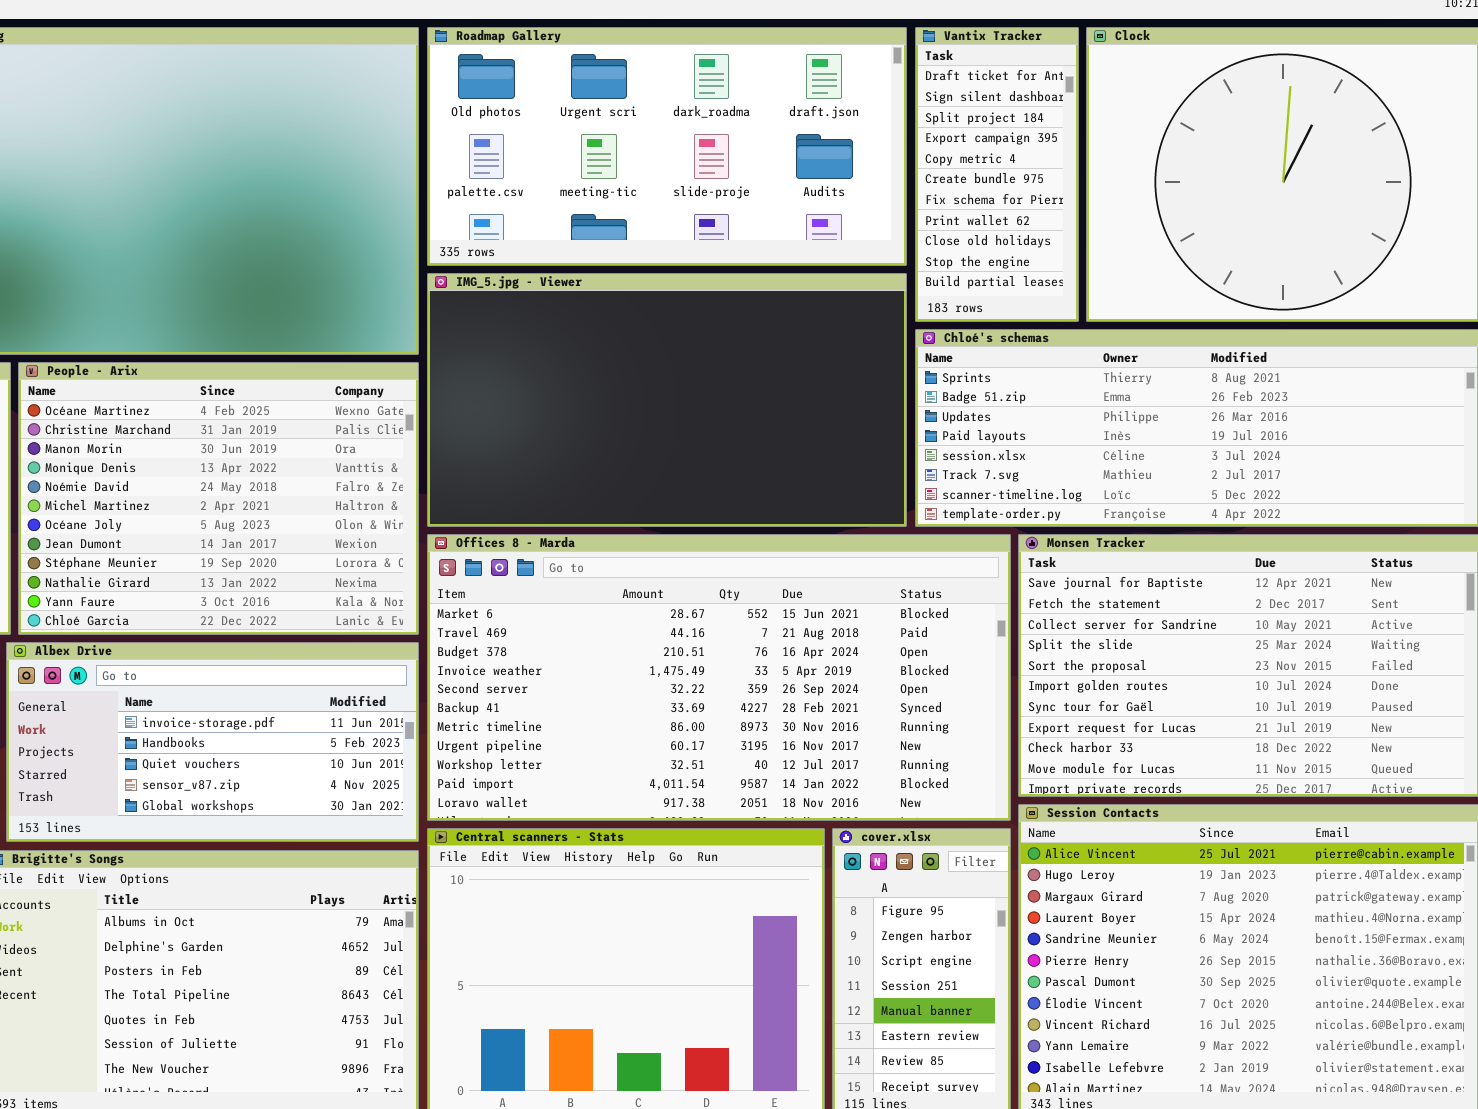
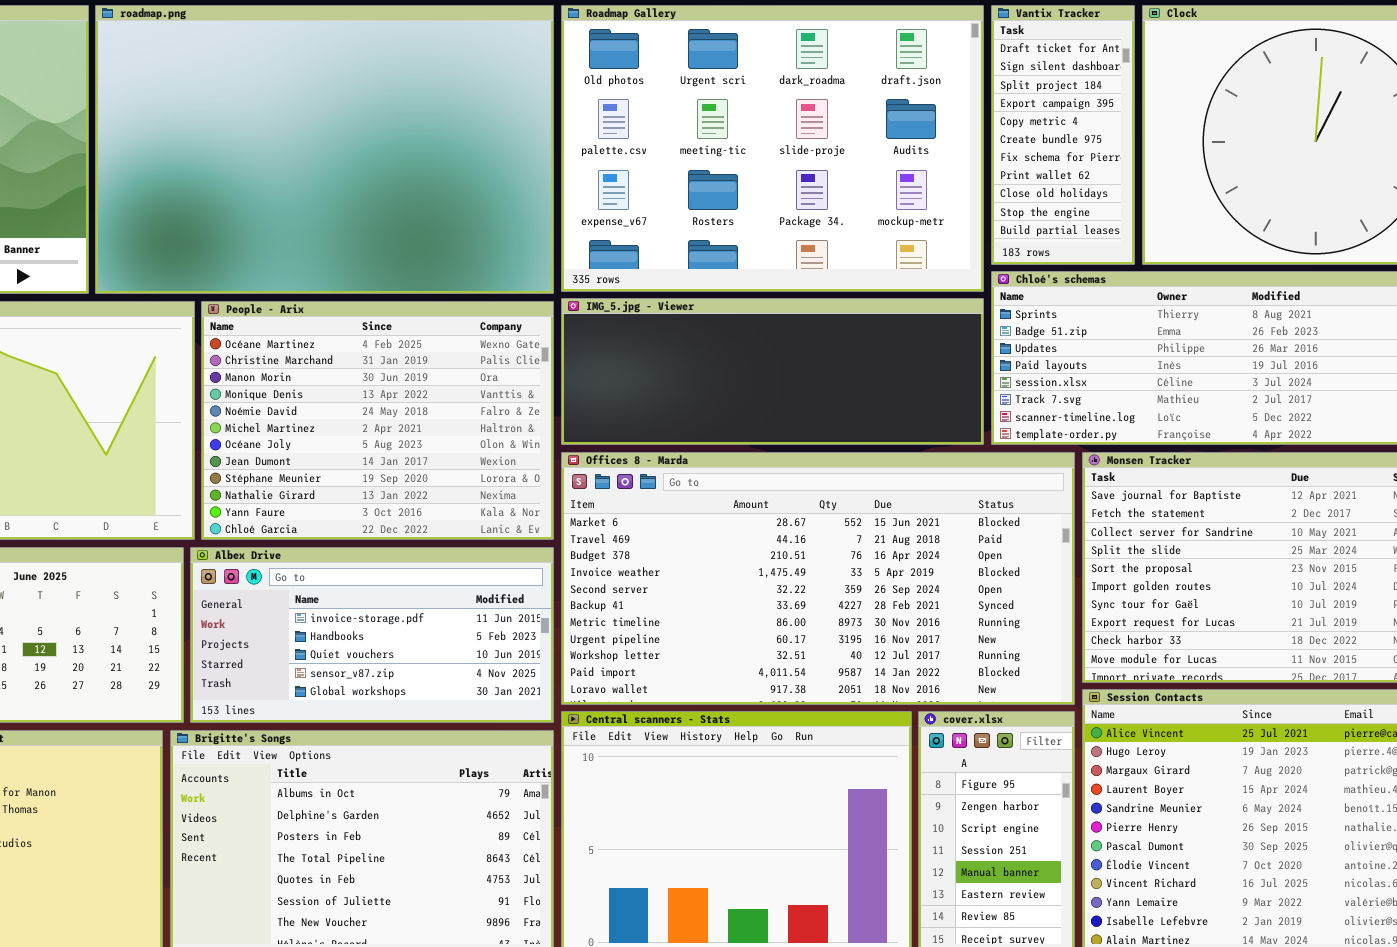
Roadmap Gallery: [427,27,907,266] -> [561,5,984,292], resized
IMG_5.jpg - Viewer: [427,273,907,527] -> [561,298,984,445], resized

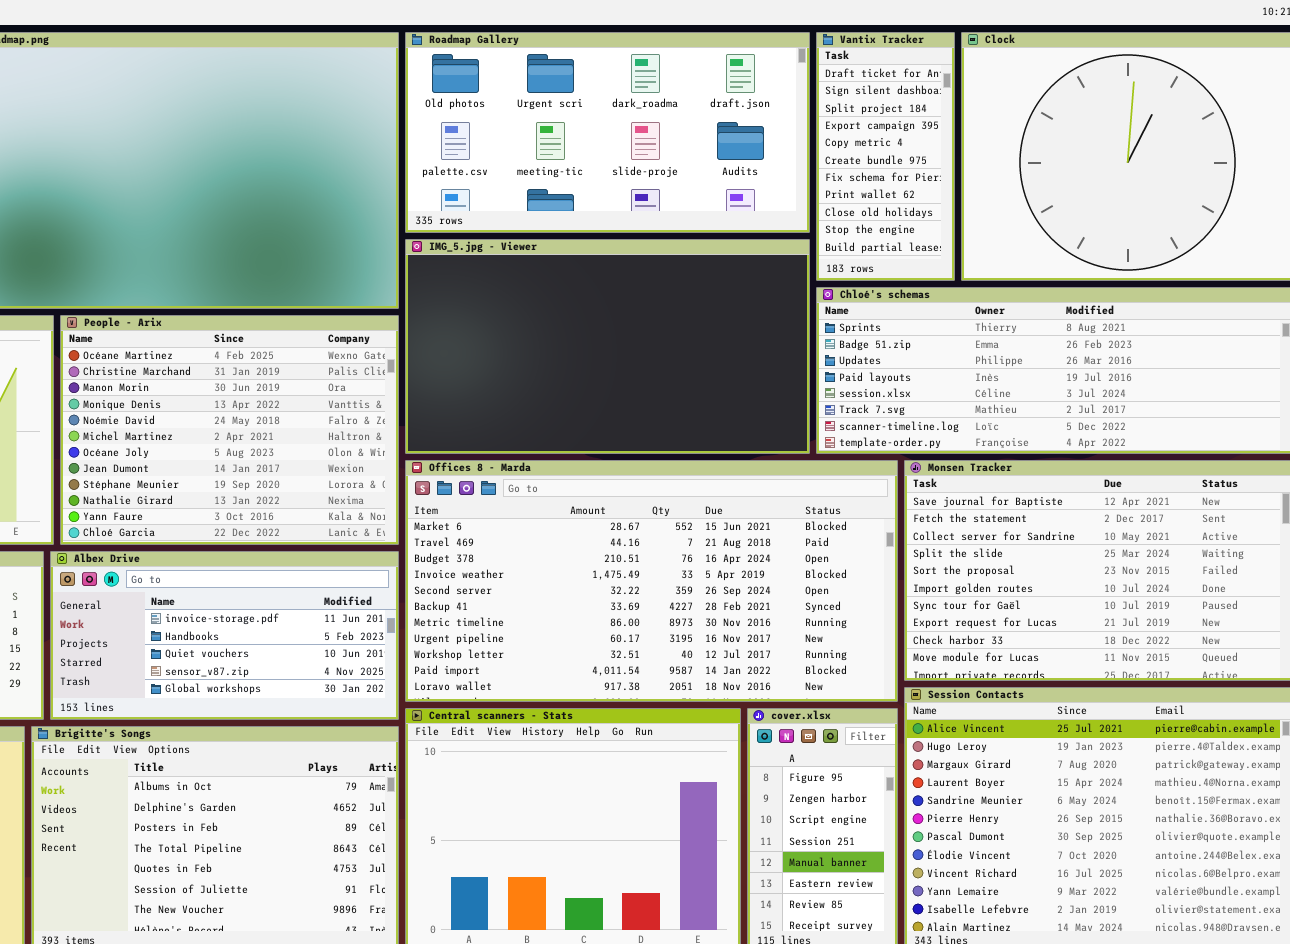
Roadmap Gallery: [561,5,984,292] -> [405,32,810,233], resized
IMG_5.jpg - Viewer: [561,298,984,445] -> [405,239,810,454], resized

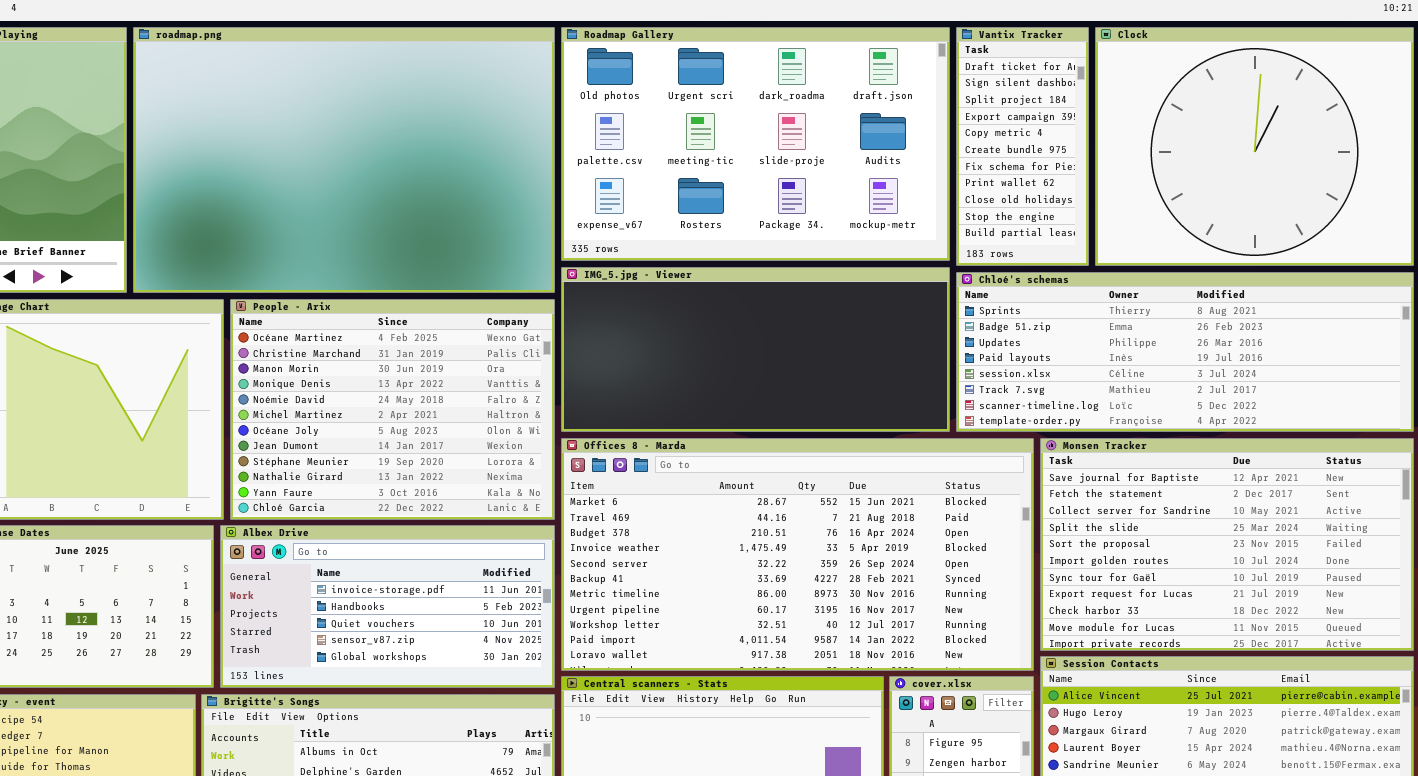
Roadmap Gallery: [405,32,810,233] -> [561,27,950,261], resized
IMG_5.jpg - Viewer: [405,239,810,454] -> [561,267,950,432], resized

